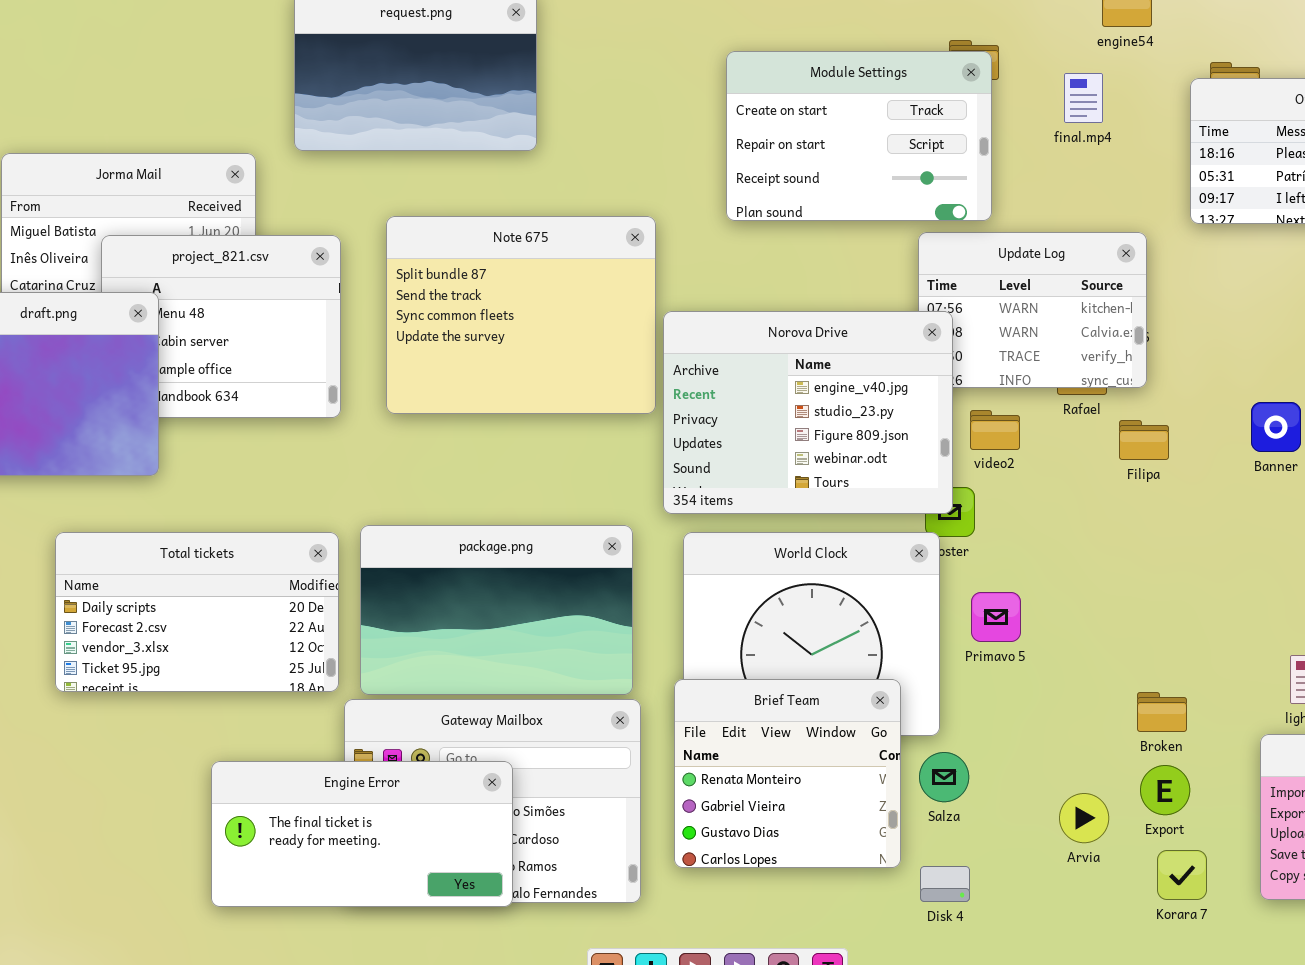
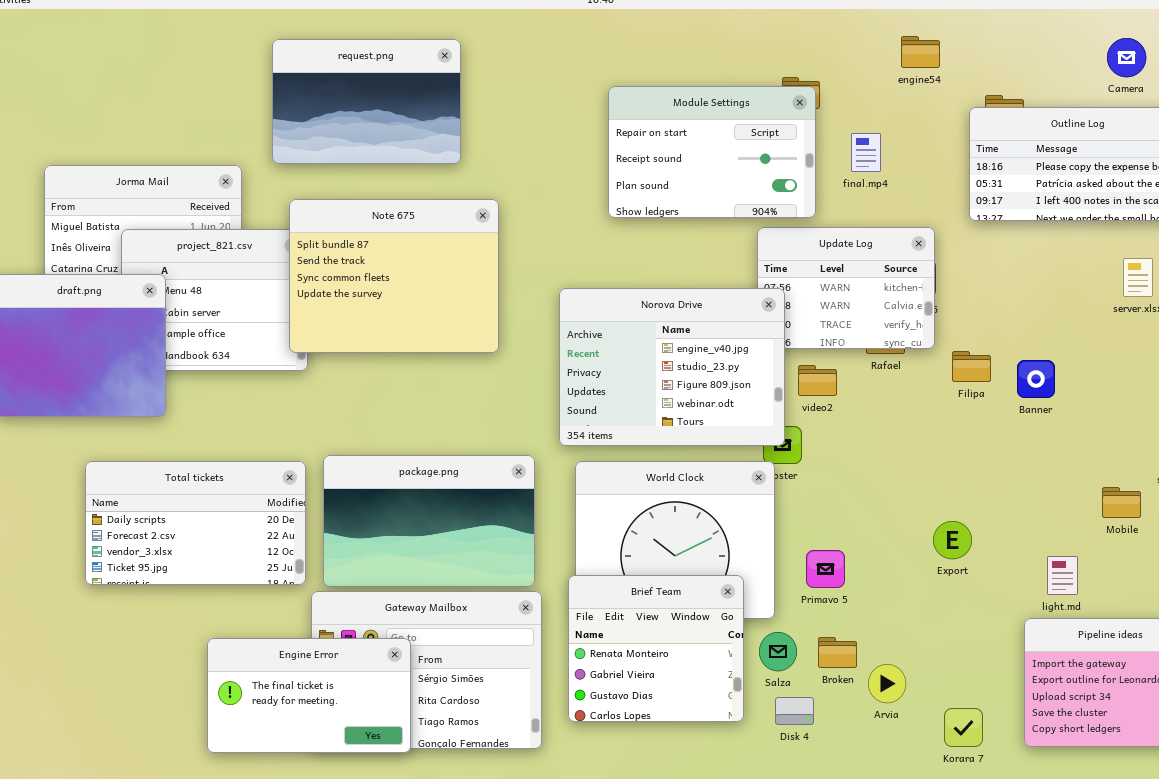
Module Settings: [726,51,992,221] -> [608,86,816,218], scrolled down 1 row
final.mp4: [1064,73,1103,123] -> [851,133,881,172], moved
Note 675: [386,216,656,414] -> [289,199,499,353], moved
Filipa: [1119,420,1169,460] -> [952,351,991,382], moved
Primavo 5: [971,592,1021,642] -> [806,550,845,588], moved
Broken: [1137,692,1187,732] -> [818,637,857,668], moved
Engine Error: [211,761,513,907] -> [207,638,411,753], resized
Export: [1140,765,1190,815] -> [933,521,972,559], moved
Disk 4: [920,866,970,902] -> [775,697,814,725], moved

